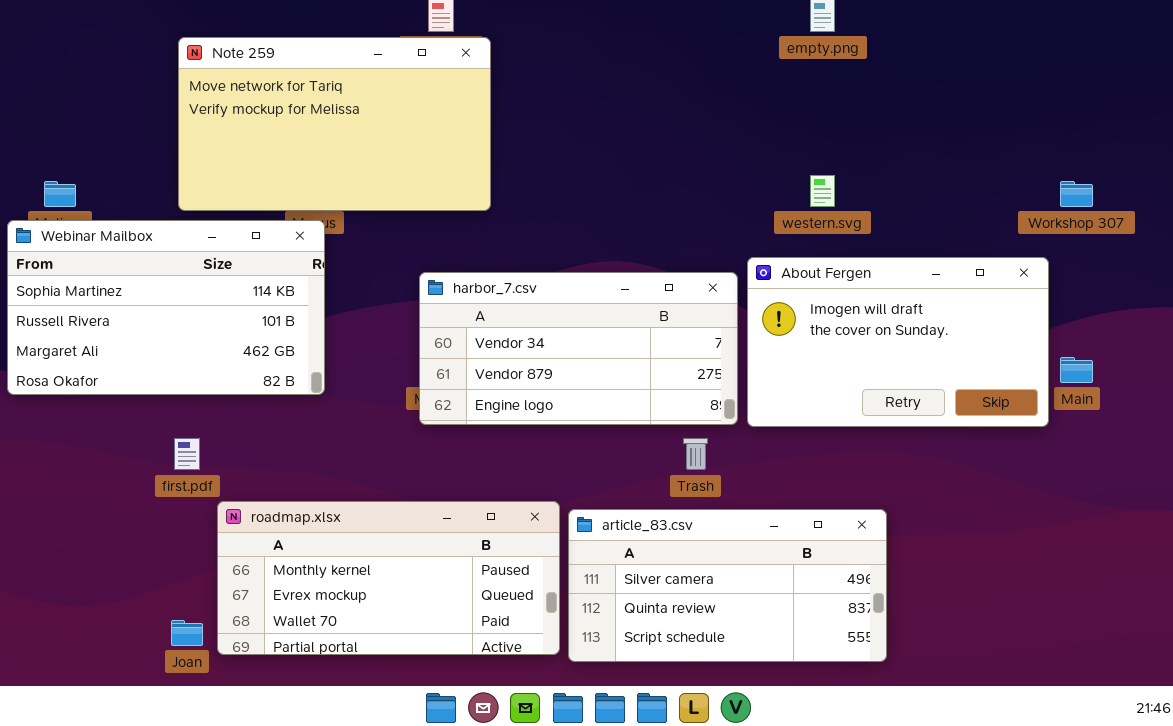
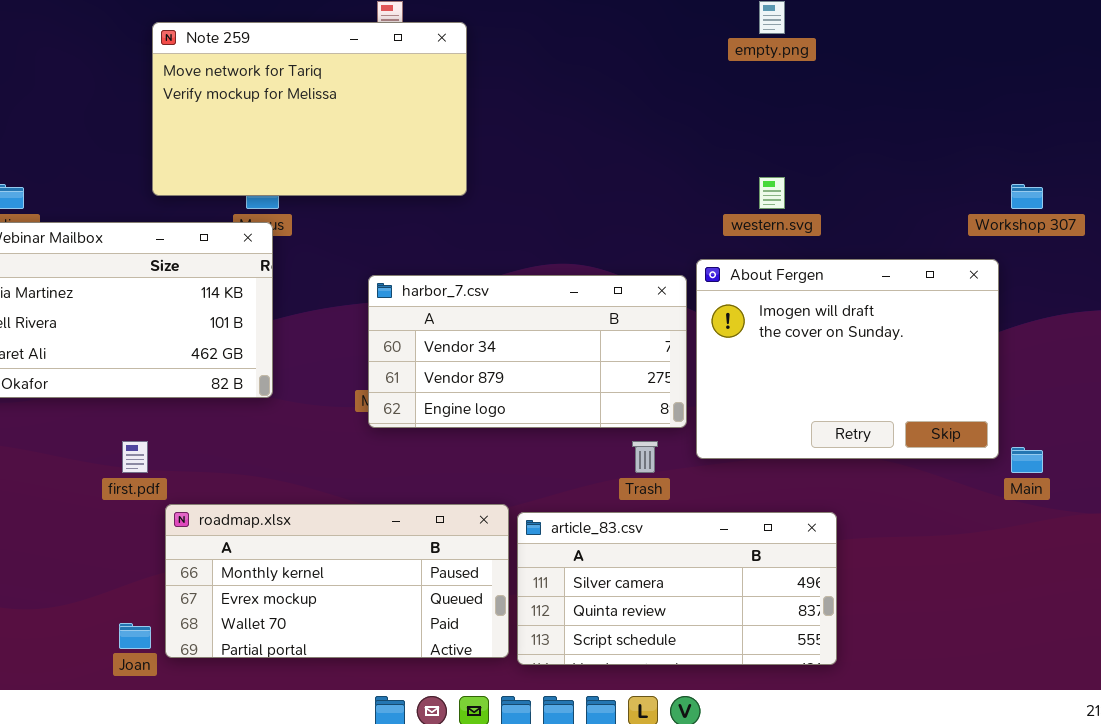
Note 259: [178,37,491,211] -> [152,22,467,196], moved
About Fergen: [747,257,1049,427] -> [696,259,999,459], resized
Main: [1060,357,1093,383] -> [1011,447,1043,473], moved

